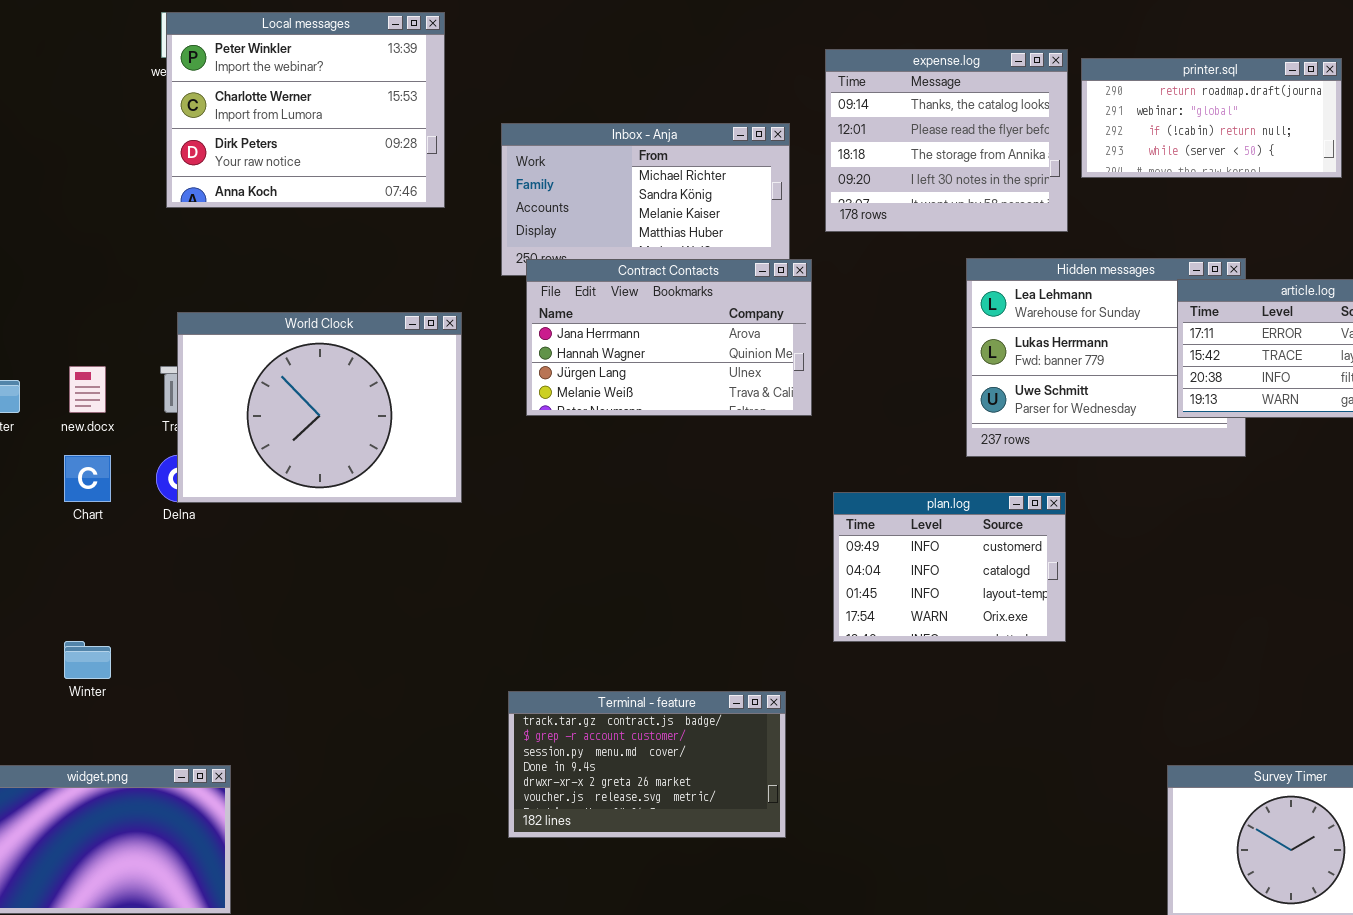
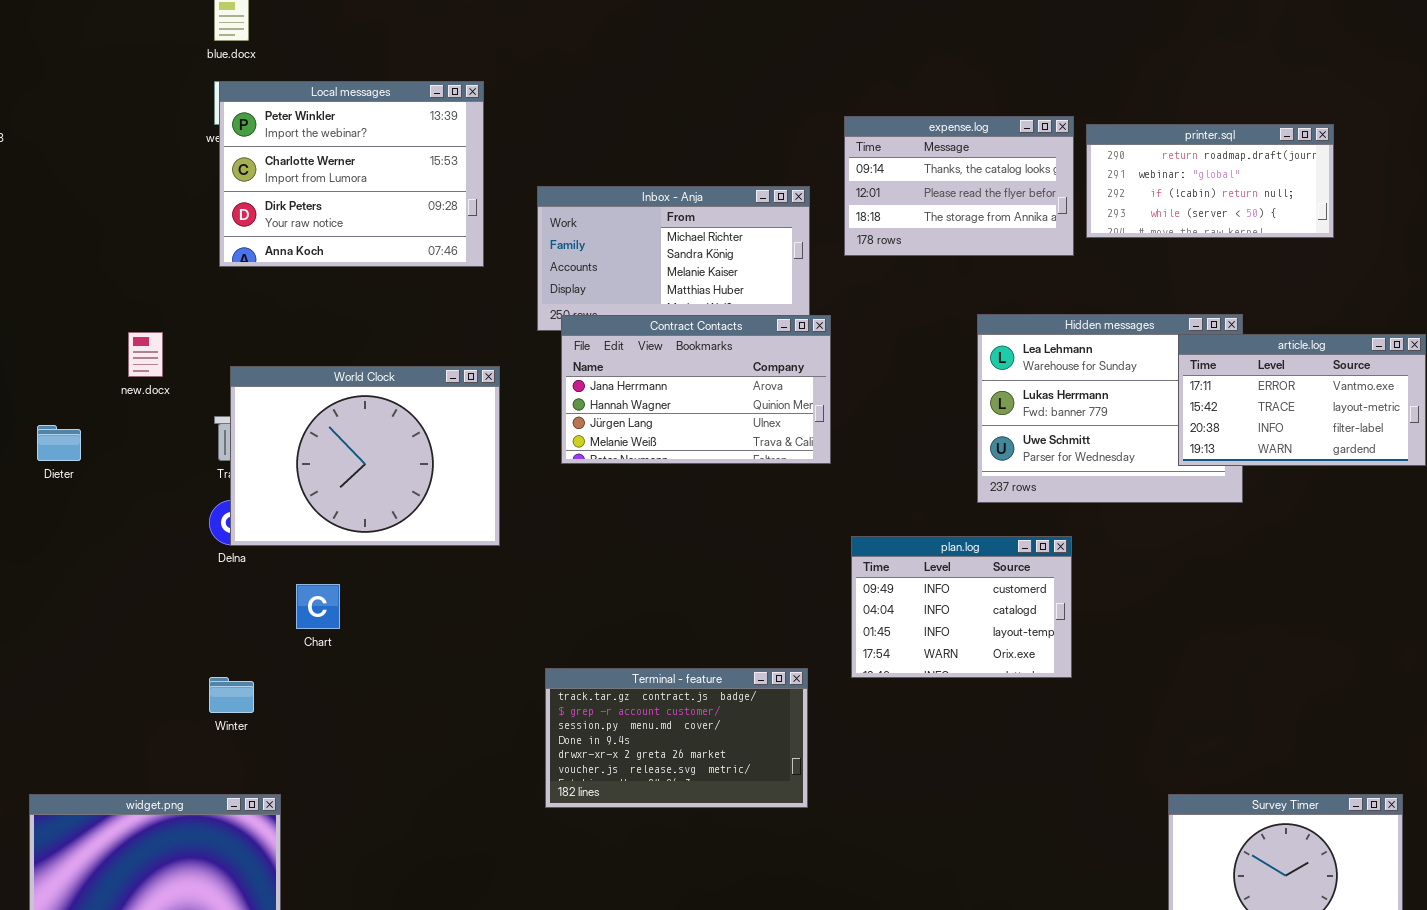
expense.log: [825,49,1068,232] -> [844,116,1074,256], resized
new.docx: [69,366,106,413] -> [128,332,163,377], moved
Chart: [64,455,111,502] -> [296,584,340,629], moved
Winter: [64,641,111,679] -> [209,677,254,713], moved
Terminal - feature: [508,691,786,838] -> [545,668,808,808], moved

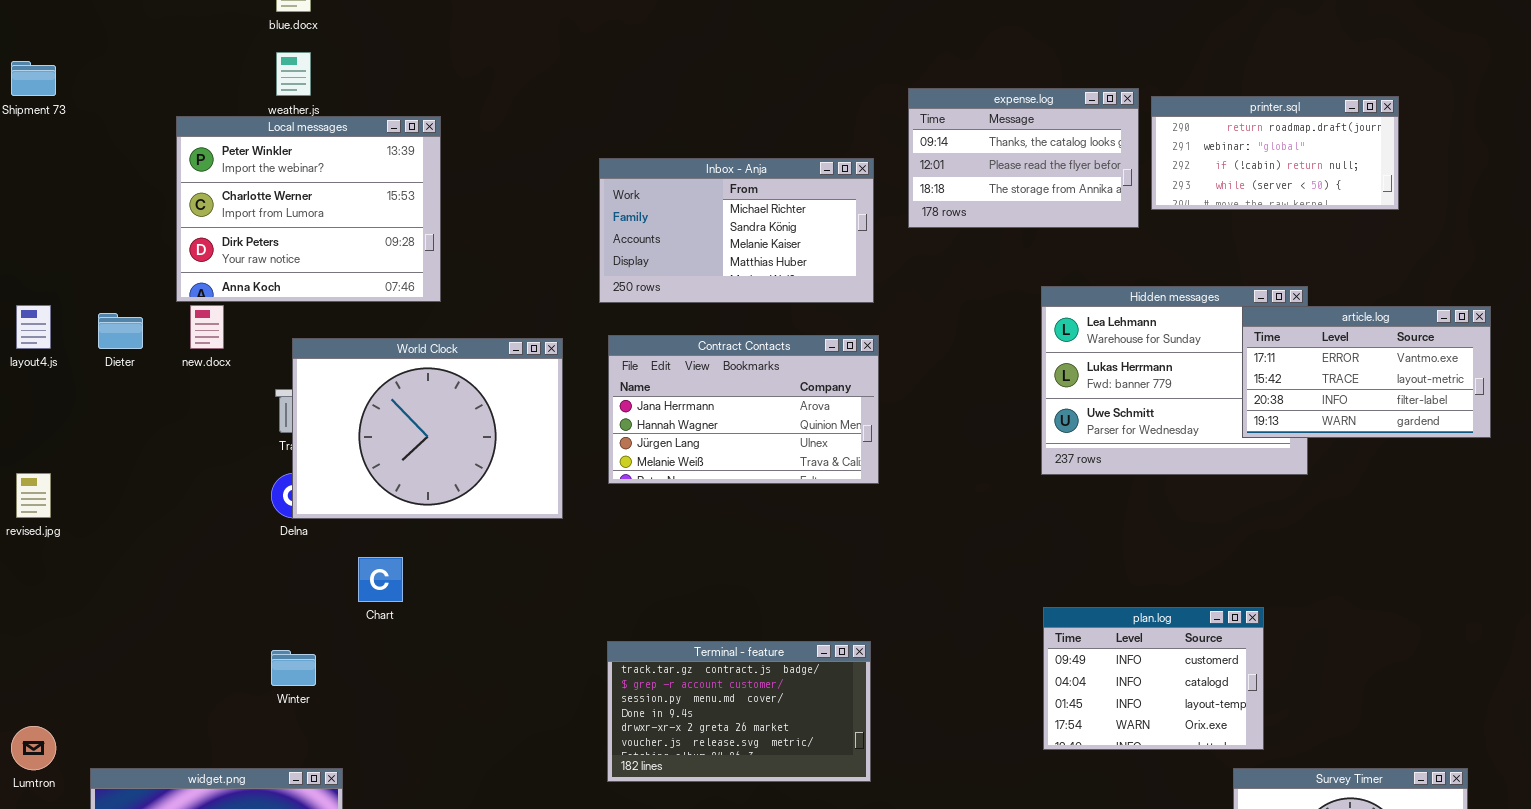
Local messages: [219,81,484,267] -> [176,116,441,302], moved
Contract Contacts: [561,315,831,464] -> [608,335,879,484], moved
Dieter: [37,425,81,461] -> [98,313,143,349], moved
plan.log: [851,536,1072,678] -> [1043,607,1264,750], moved

